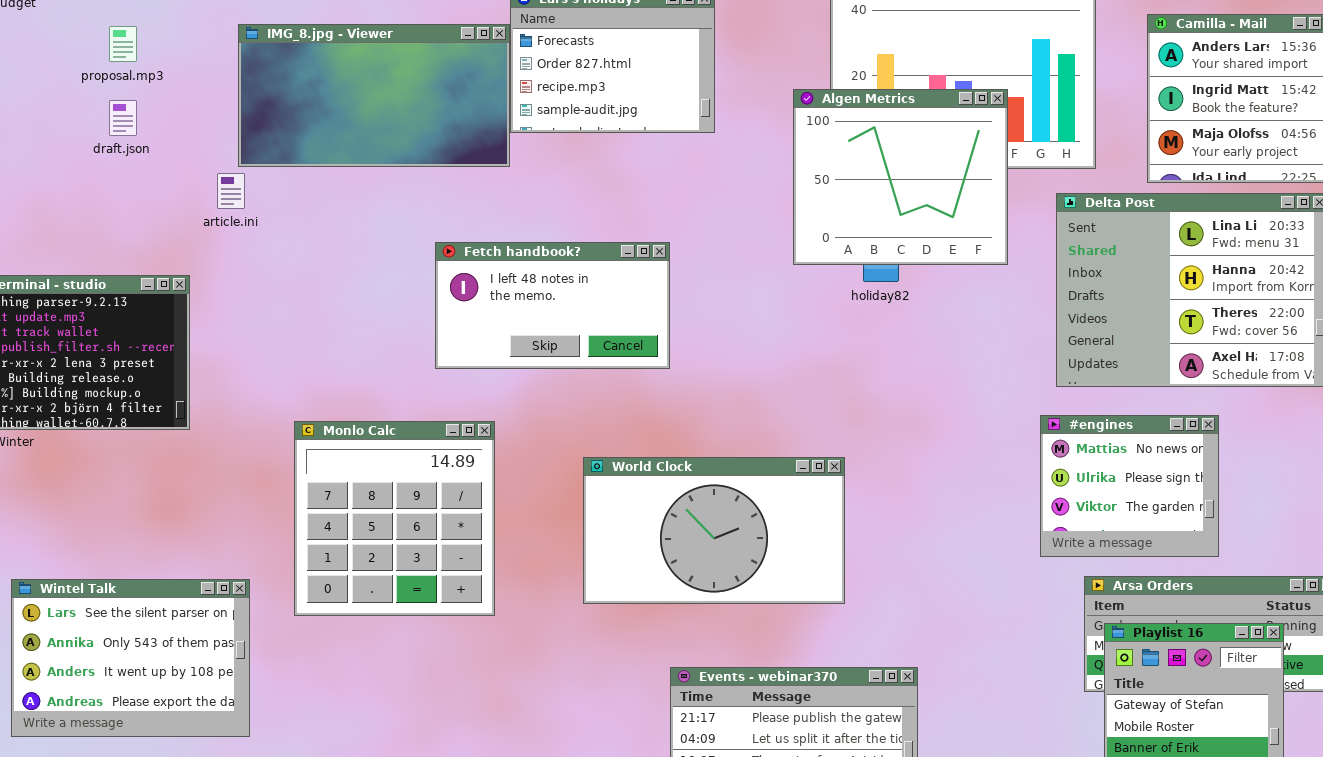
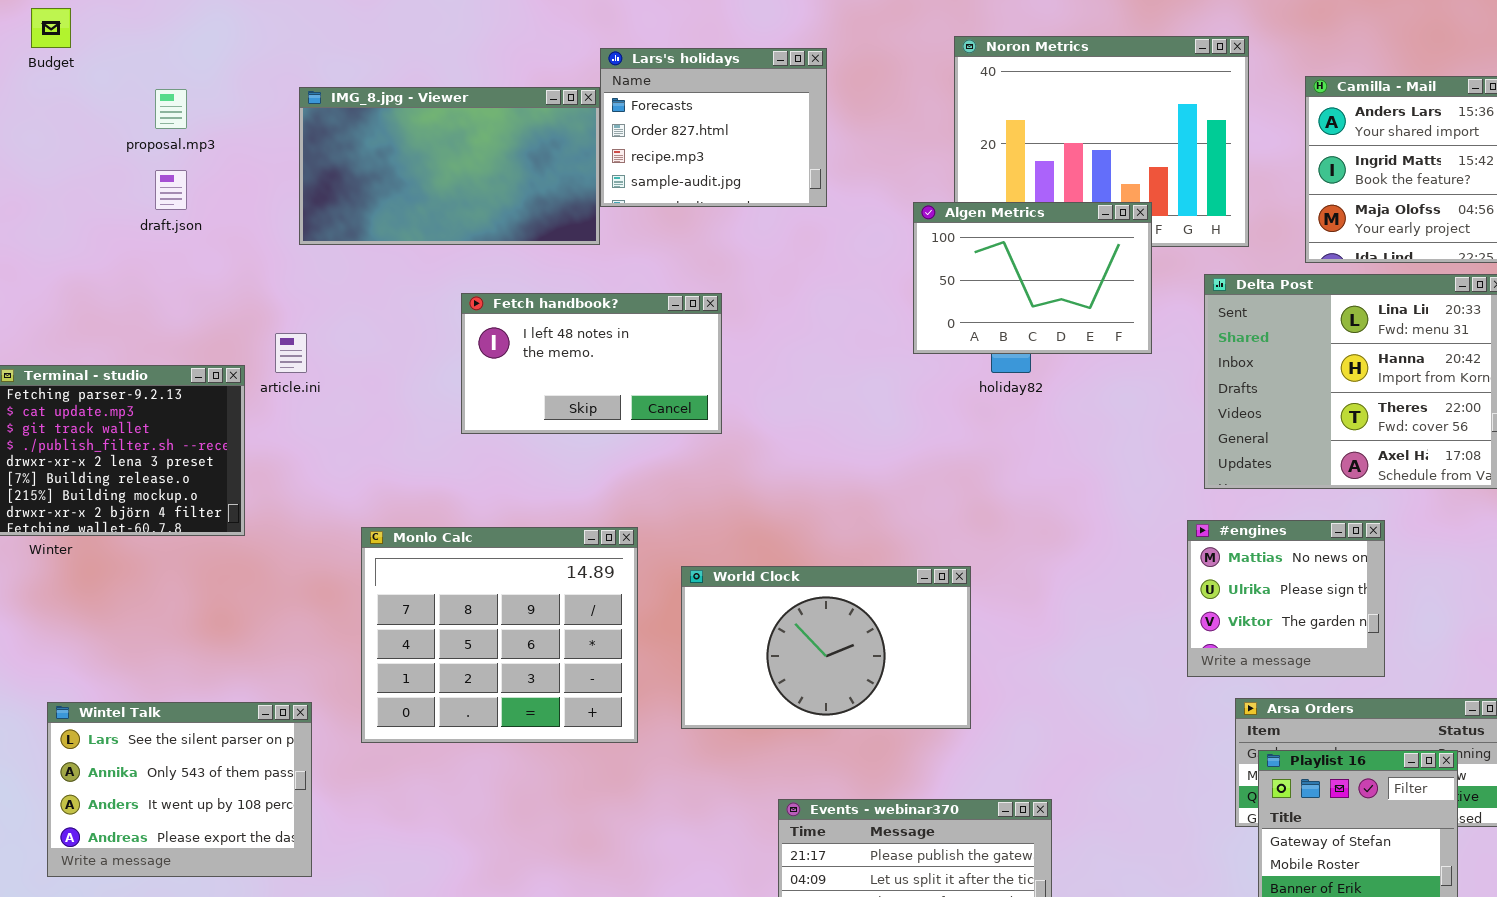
Algen Metrics: [793,89,1008,265] -> [913,202,1152,354], resized
article.ini: [217,173,245,209] -> [275,333,307,373], moved
Fetch handbook?: [435,242,670,369] -> [461,293,722,434], moved
Monlo Calc: [294,421,495,616] -> [361,527,638,743], resized

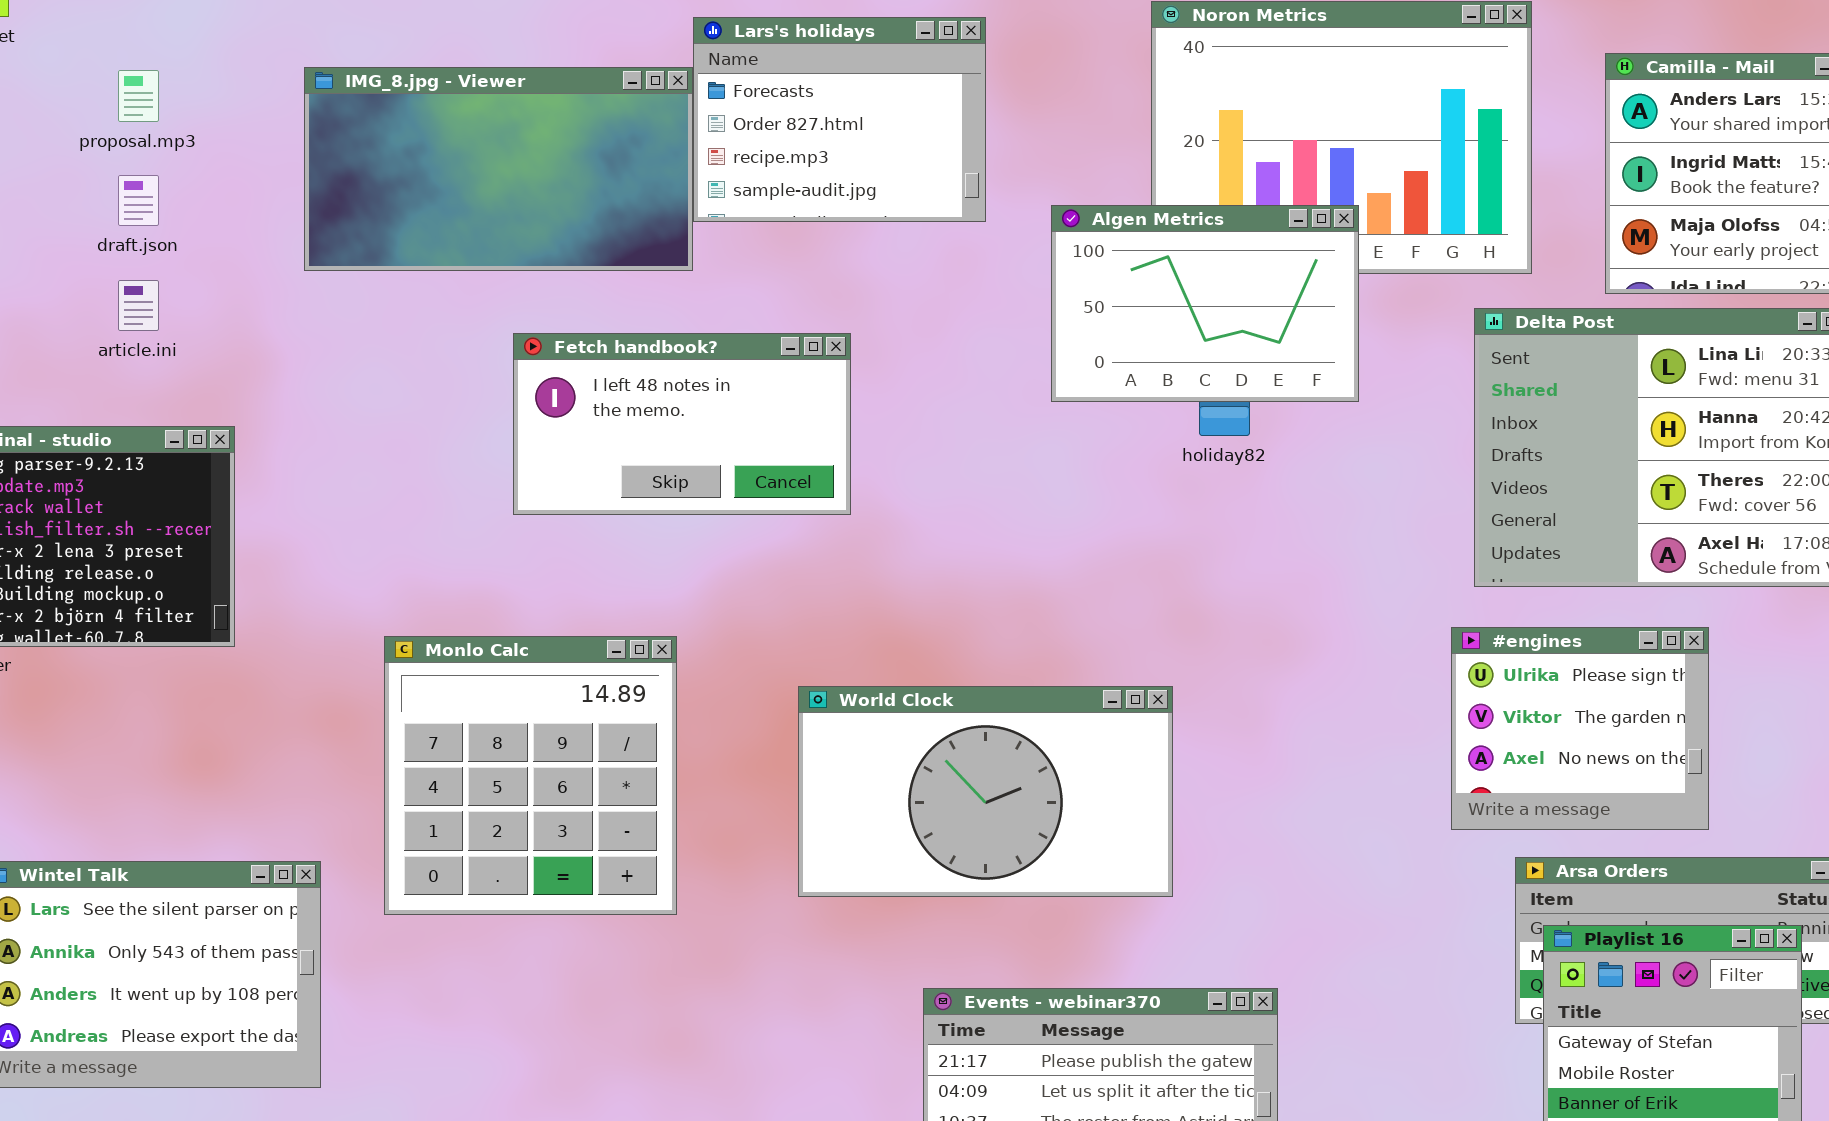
Algen Metrics: [913,202,1152,354] -> [1051,205,1359,402], moved
article.ini: [275,333,307,373] -> [118,280,159,331], moved
#engines: [1187,520,1385,677] -> [1451,627,1709,830], scrolled down 1 row
Monlo Calc: [361,527,638,743] -> [384,636,677,915], resized

